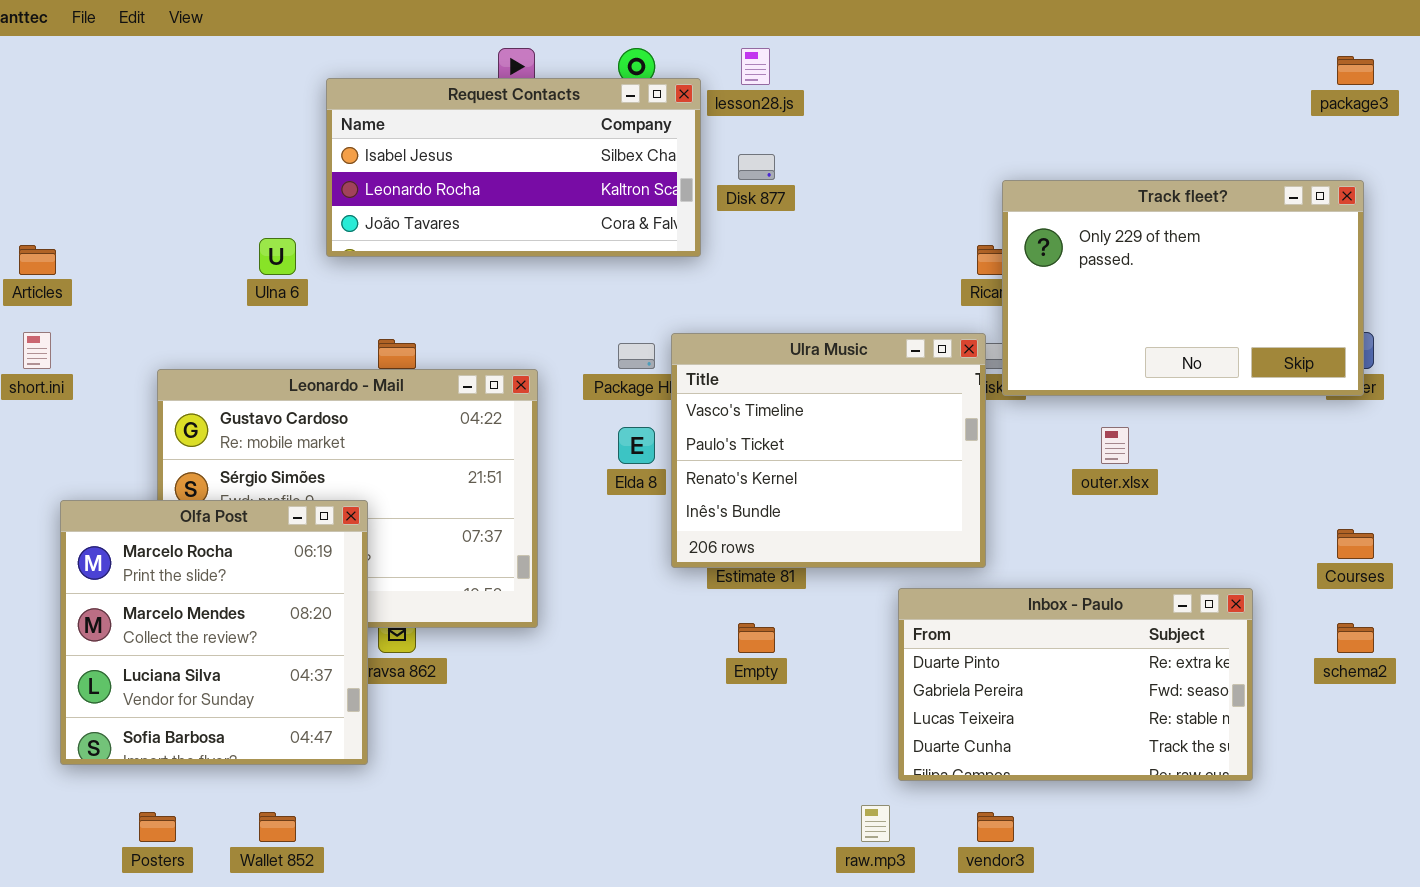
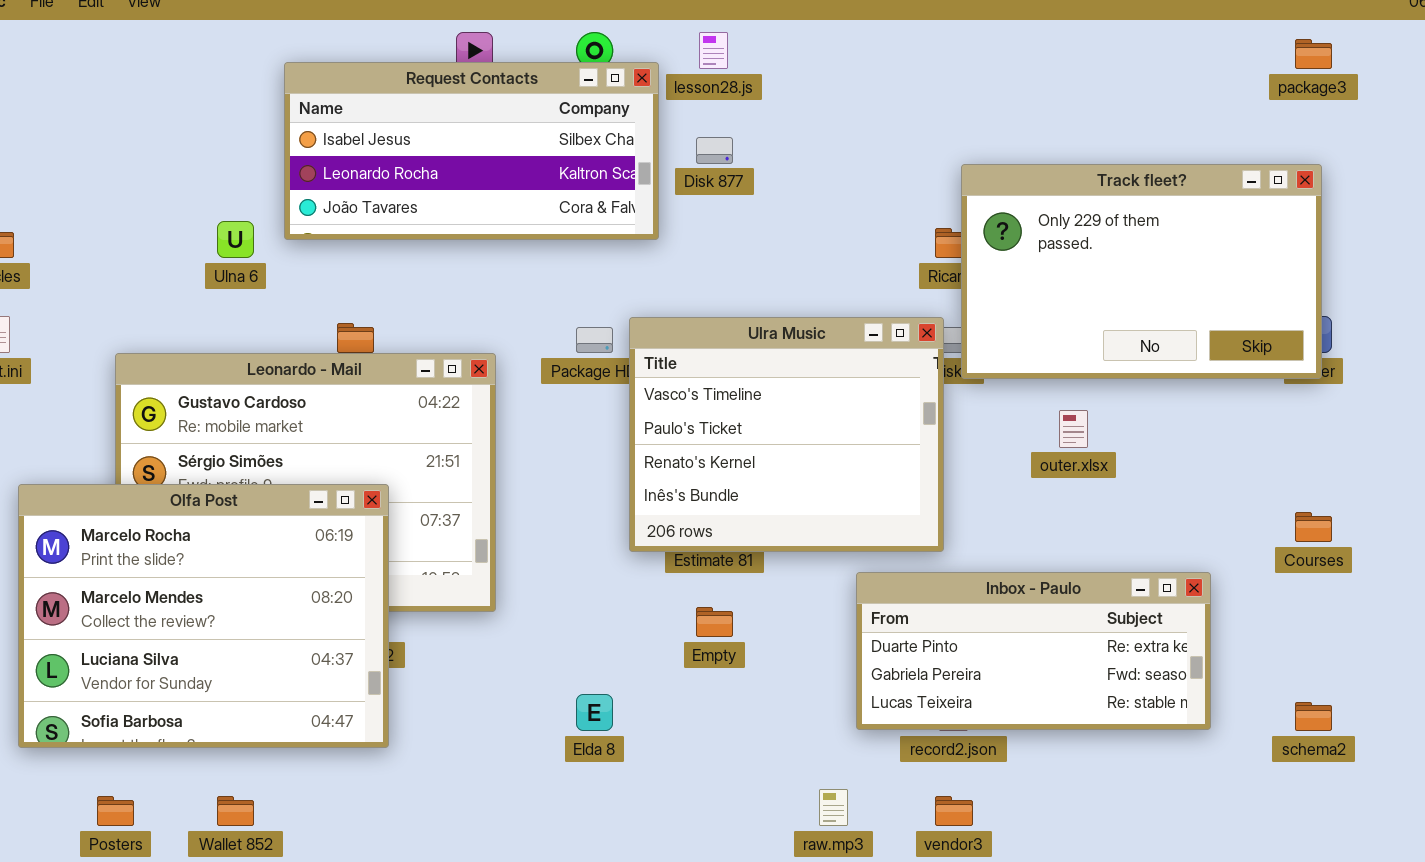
Elda 8: [618,427,655,464] -> [576,694,613,731], moved
Olfa Post: [60,500,368,765] -> [18,484,389,748], resized
Inbox - Paulo: [898,588,1253,781] -> [856,572,1211,730], resized
schema2: [1337,623,1374,653] -> [1295,702,1332,731], moved

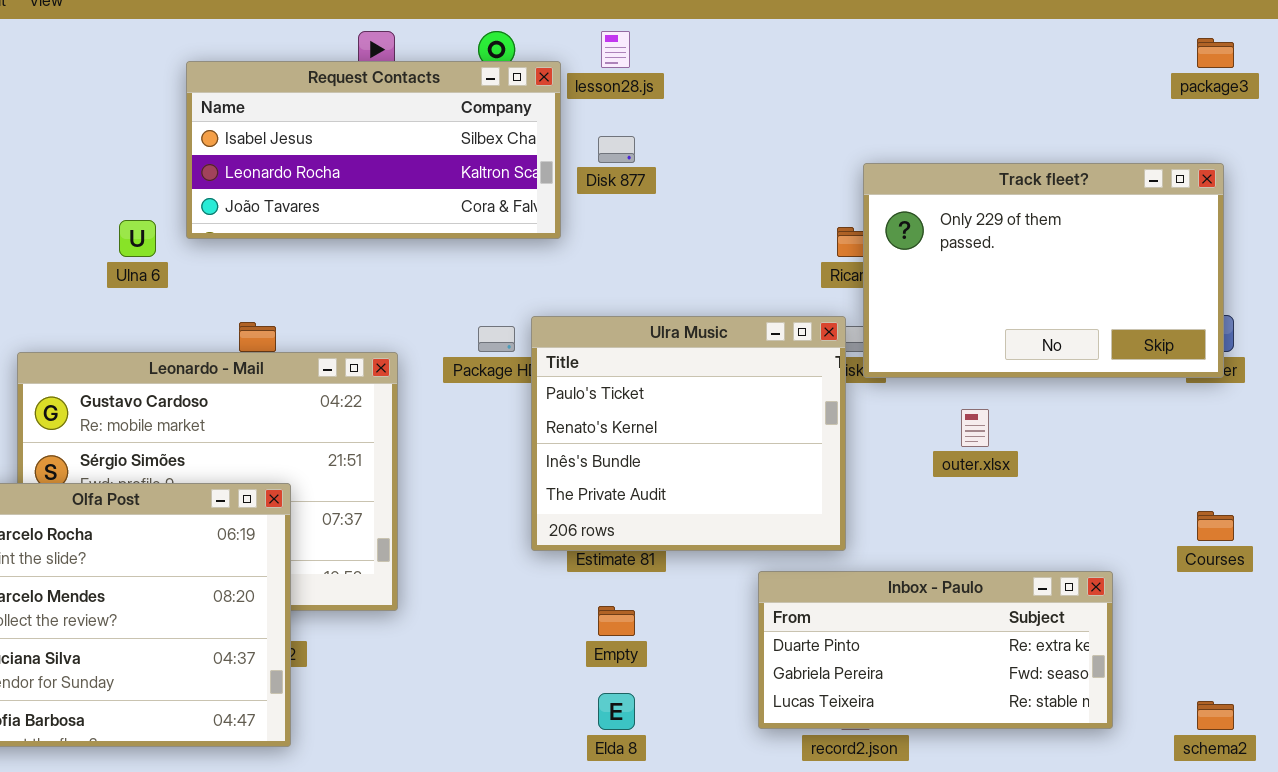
Ulra Music: [629,317,944,552] -> [531,316,846,551], scrolled down 1 row
Elda 8: [576,694,613,731] -> [598,693,635,730], moved

